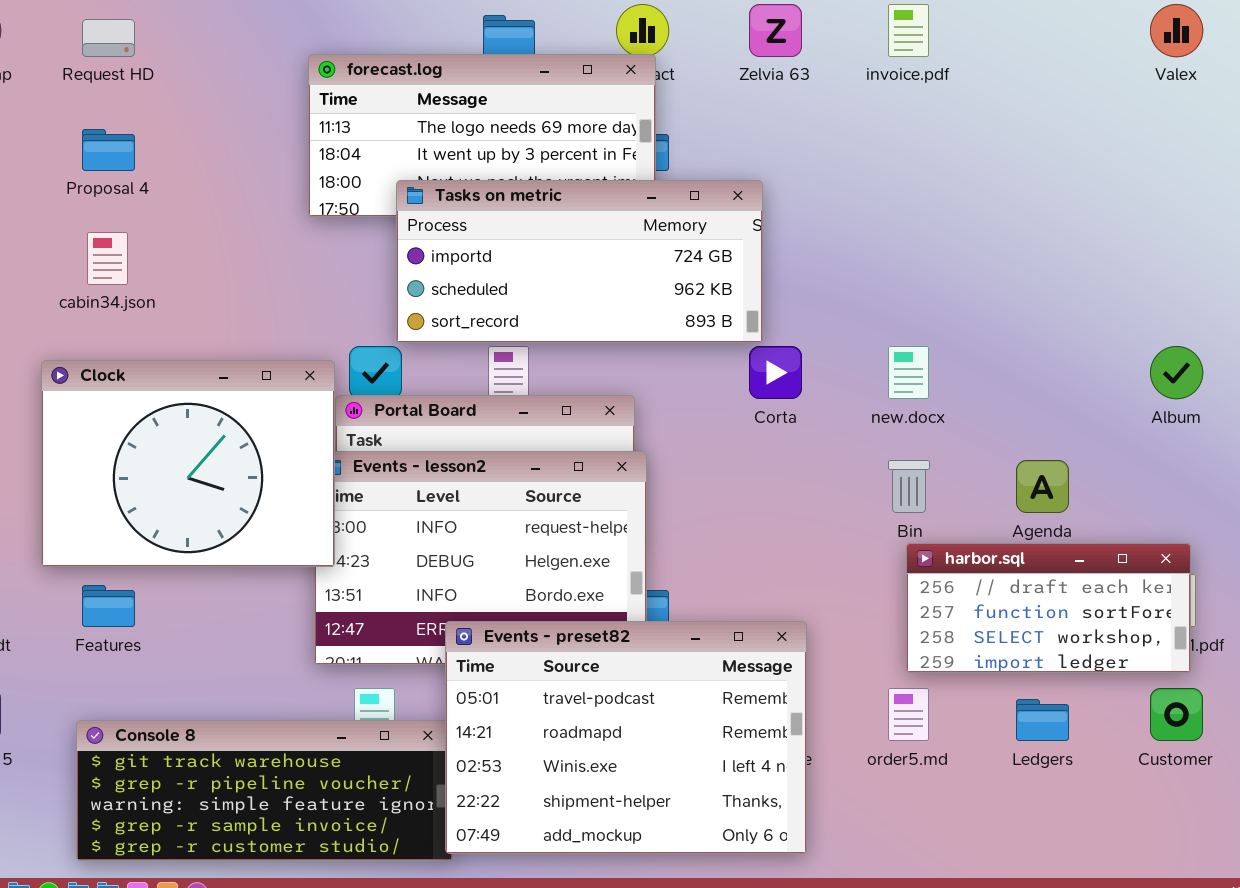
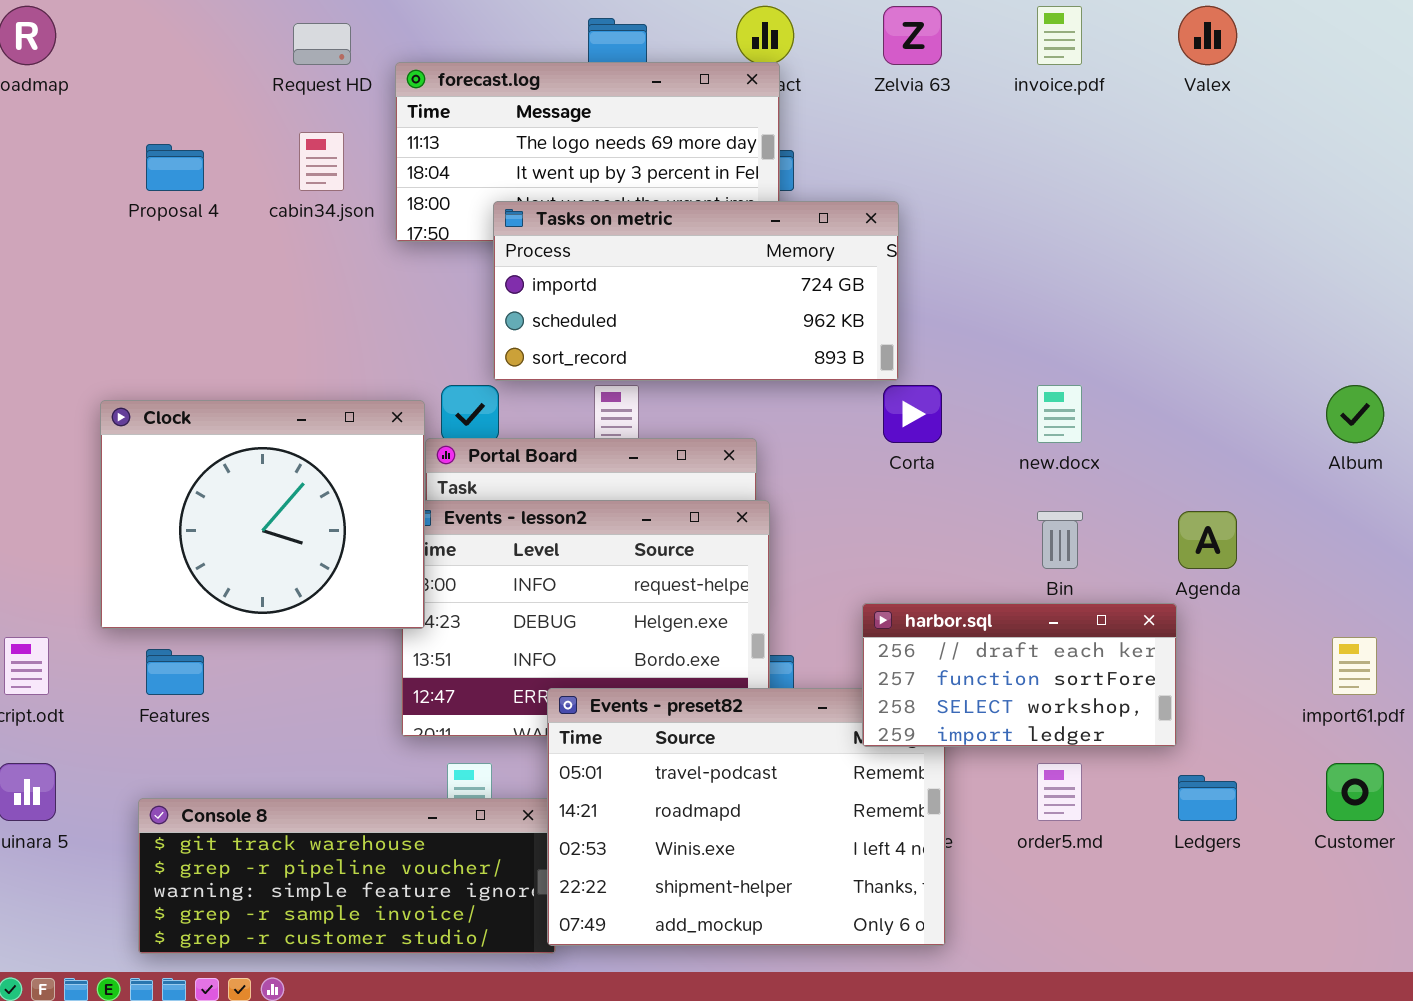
Valex: [1150,4,1203,57] -> [1178,6,1237,65], moved
Request HD: [82,19,135,57] -> [293,23,351,65], moved
cabin34.json: [87,232,128,285] -> [299,132,344,191], moved
harbor.sql: [906,543,1191,673] -> [862,603,1177,747], moved

